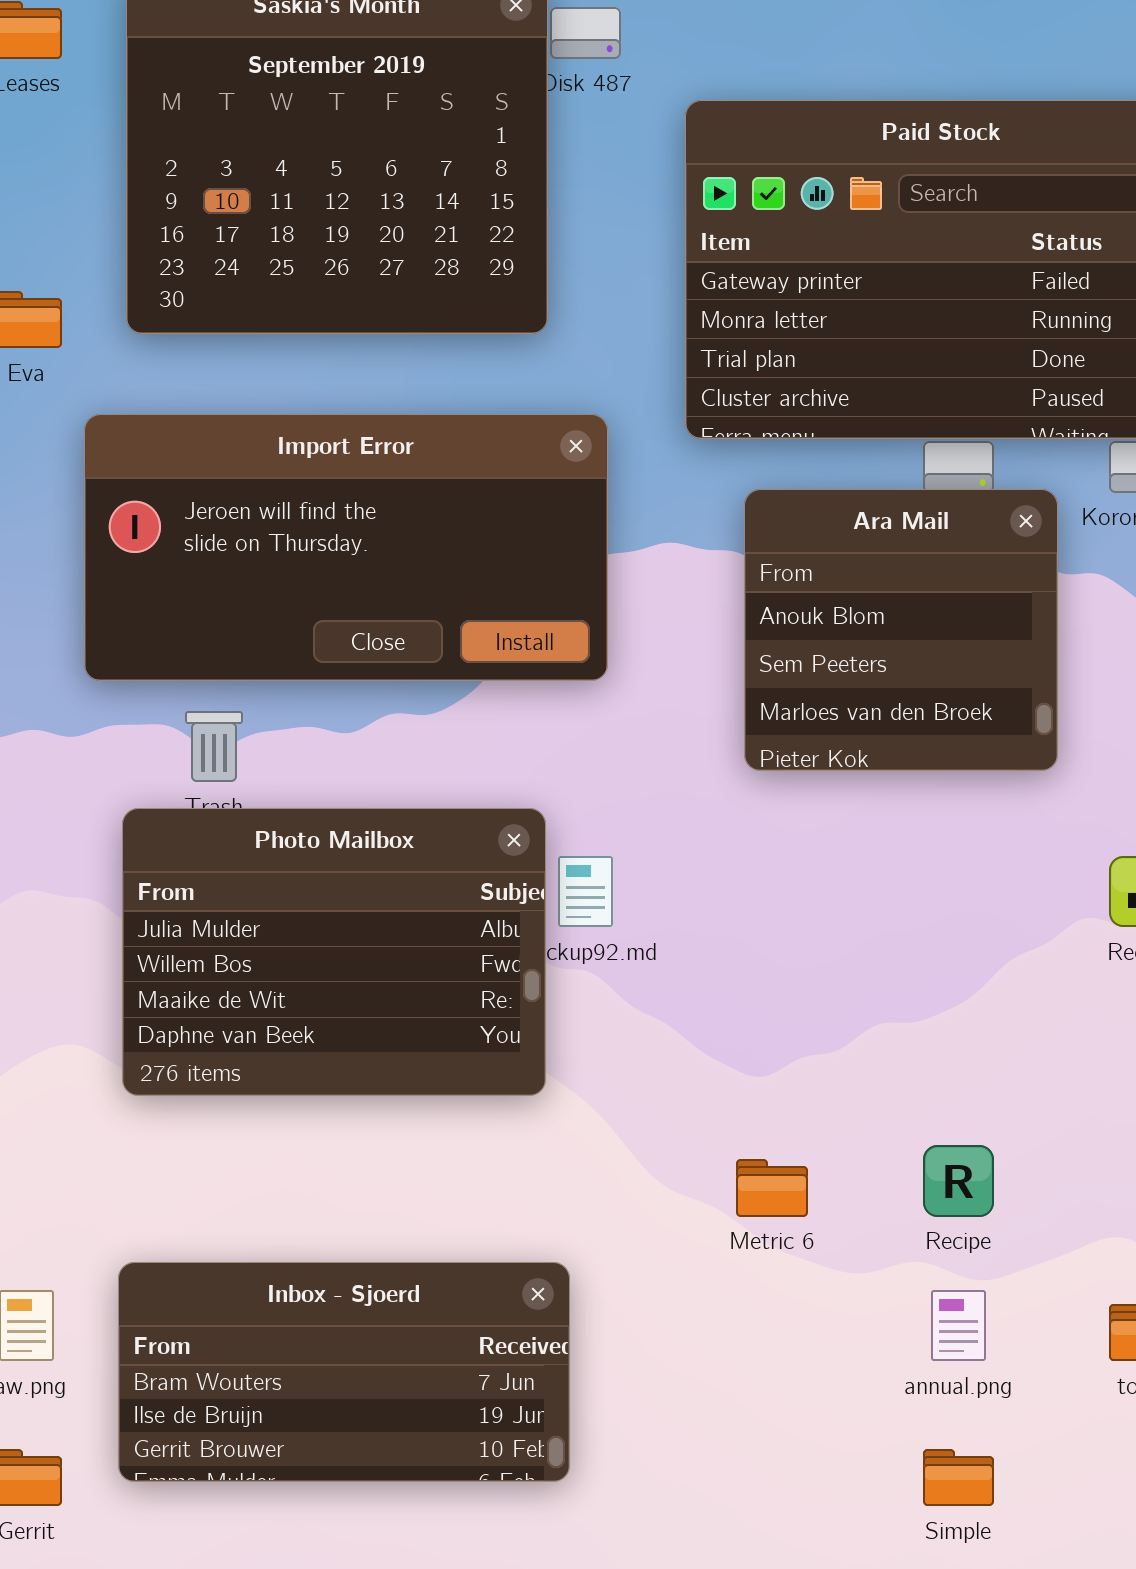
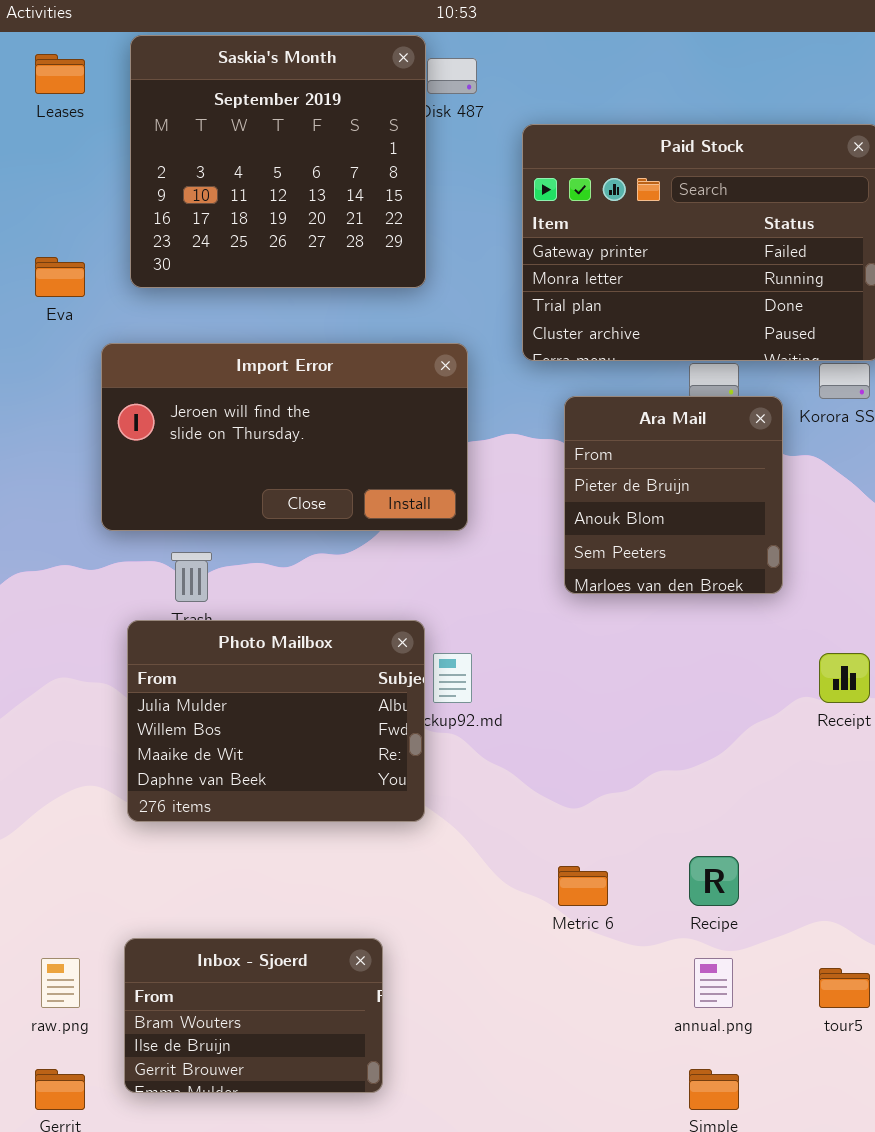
Ara Mail: [744,489,1058,771] -> [564,396,783,594], scrolled up 1 row
Inbox - Sjoerd: [118,1262,570,1482] -> [124,938,383,1093], resized

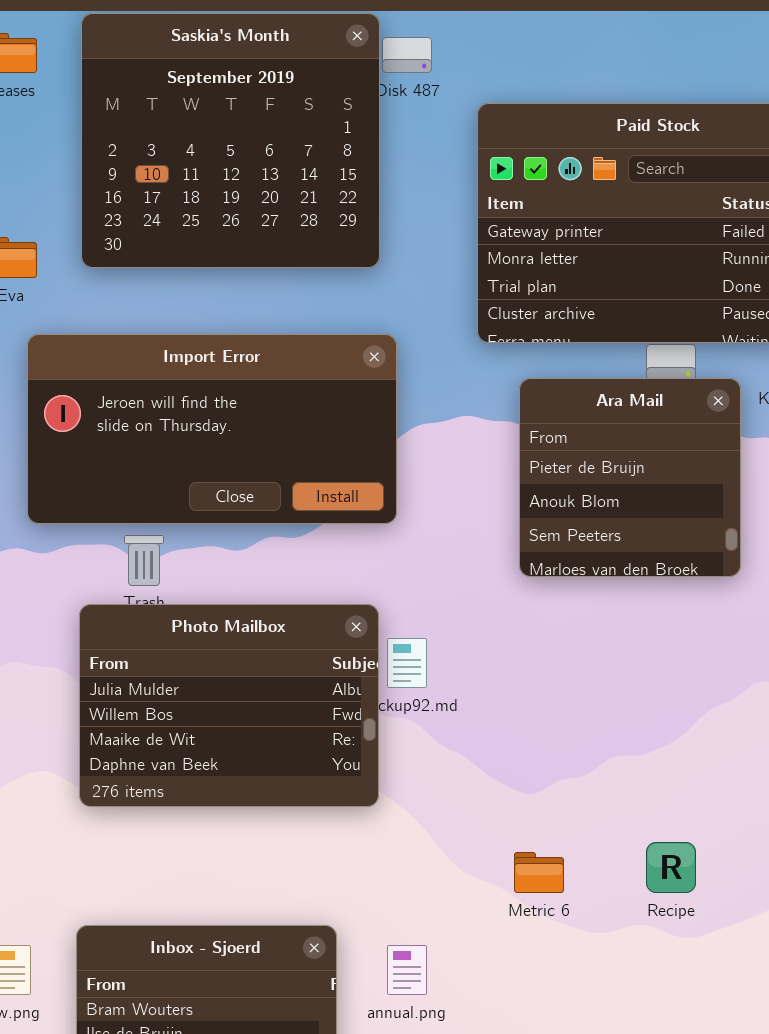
Import Error: [101,343,468,531] -> [27,334,397,524], moved
annual.png: [694,958,733,1008] -> [387,945,427,995], moved

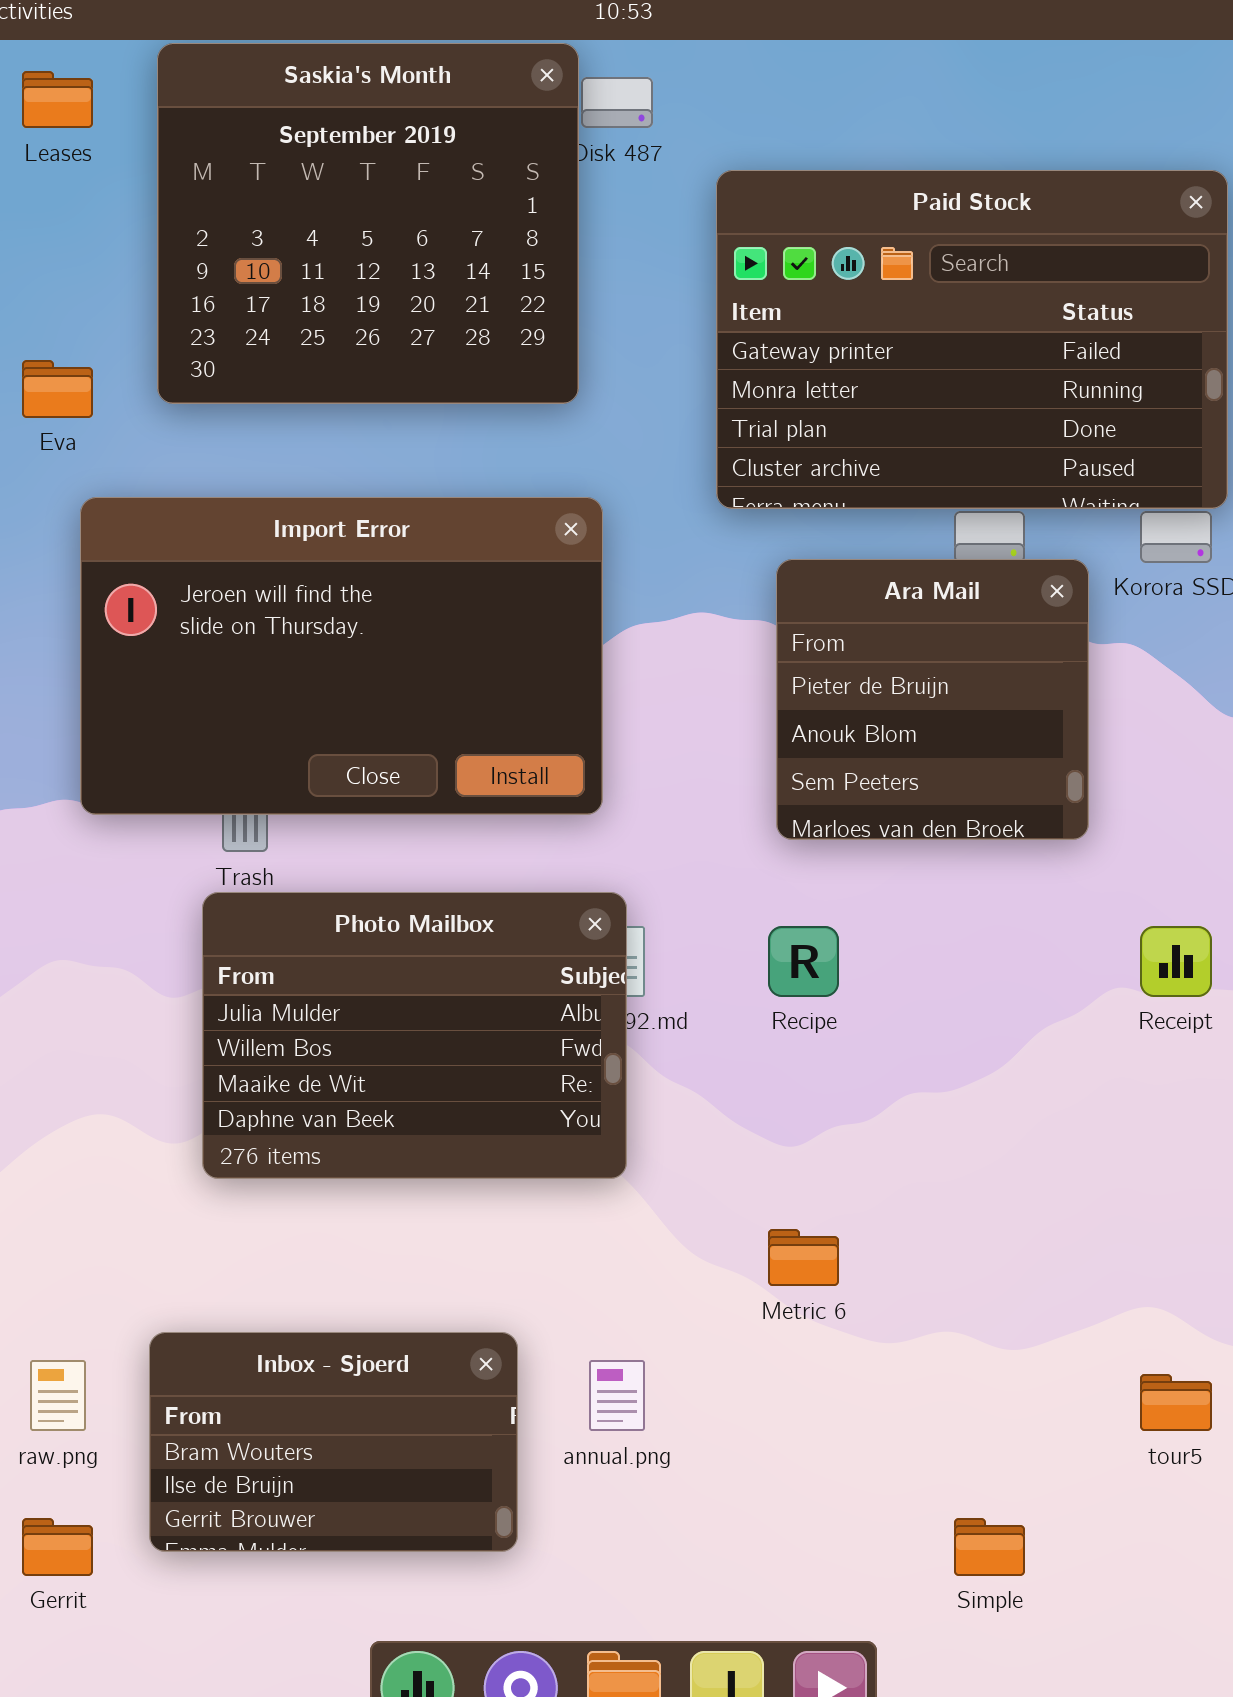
Import Error: [27,334,397,524] -> [80,497,603,815], resized
Photo Mailbox: [79,604,379,807] -> [202,892,627,1179], moved
Recipe: [646,842,696,893] -> [768,926,839,997], moved

